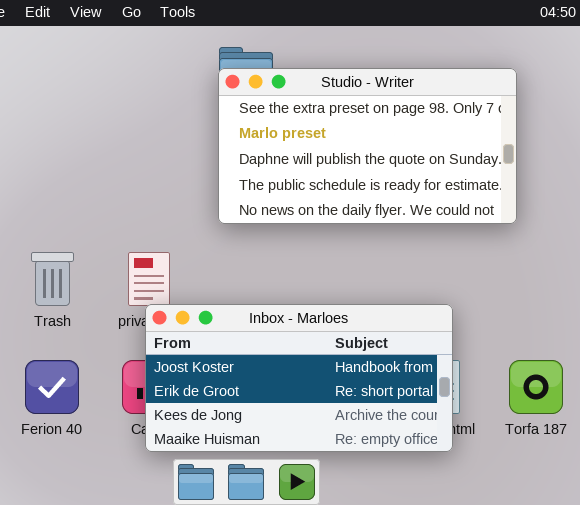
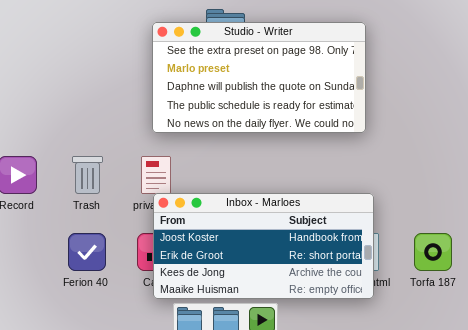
Studio - Writer: [218,68,517,224] -> [152,22,366,133], moved

